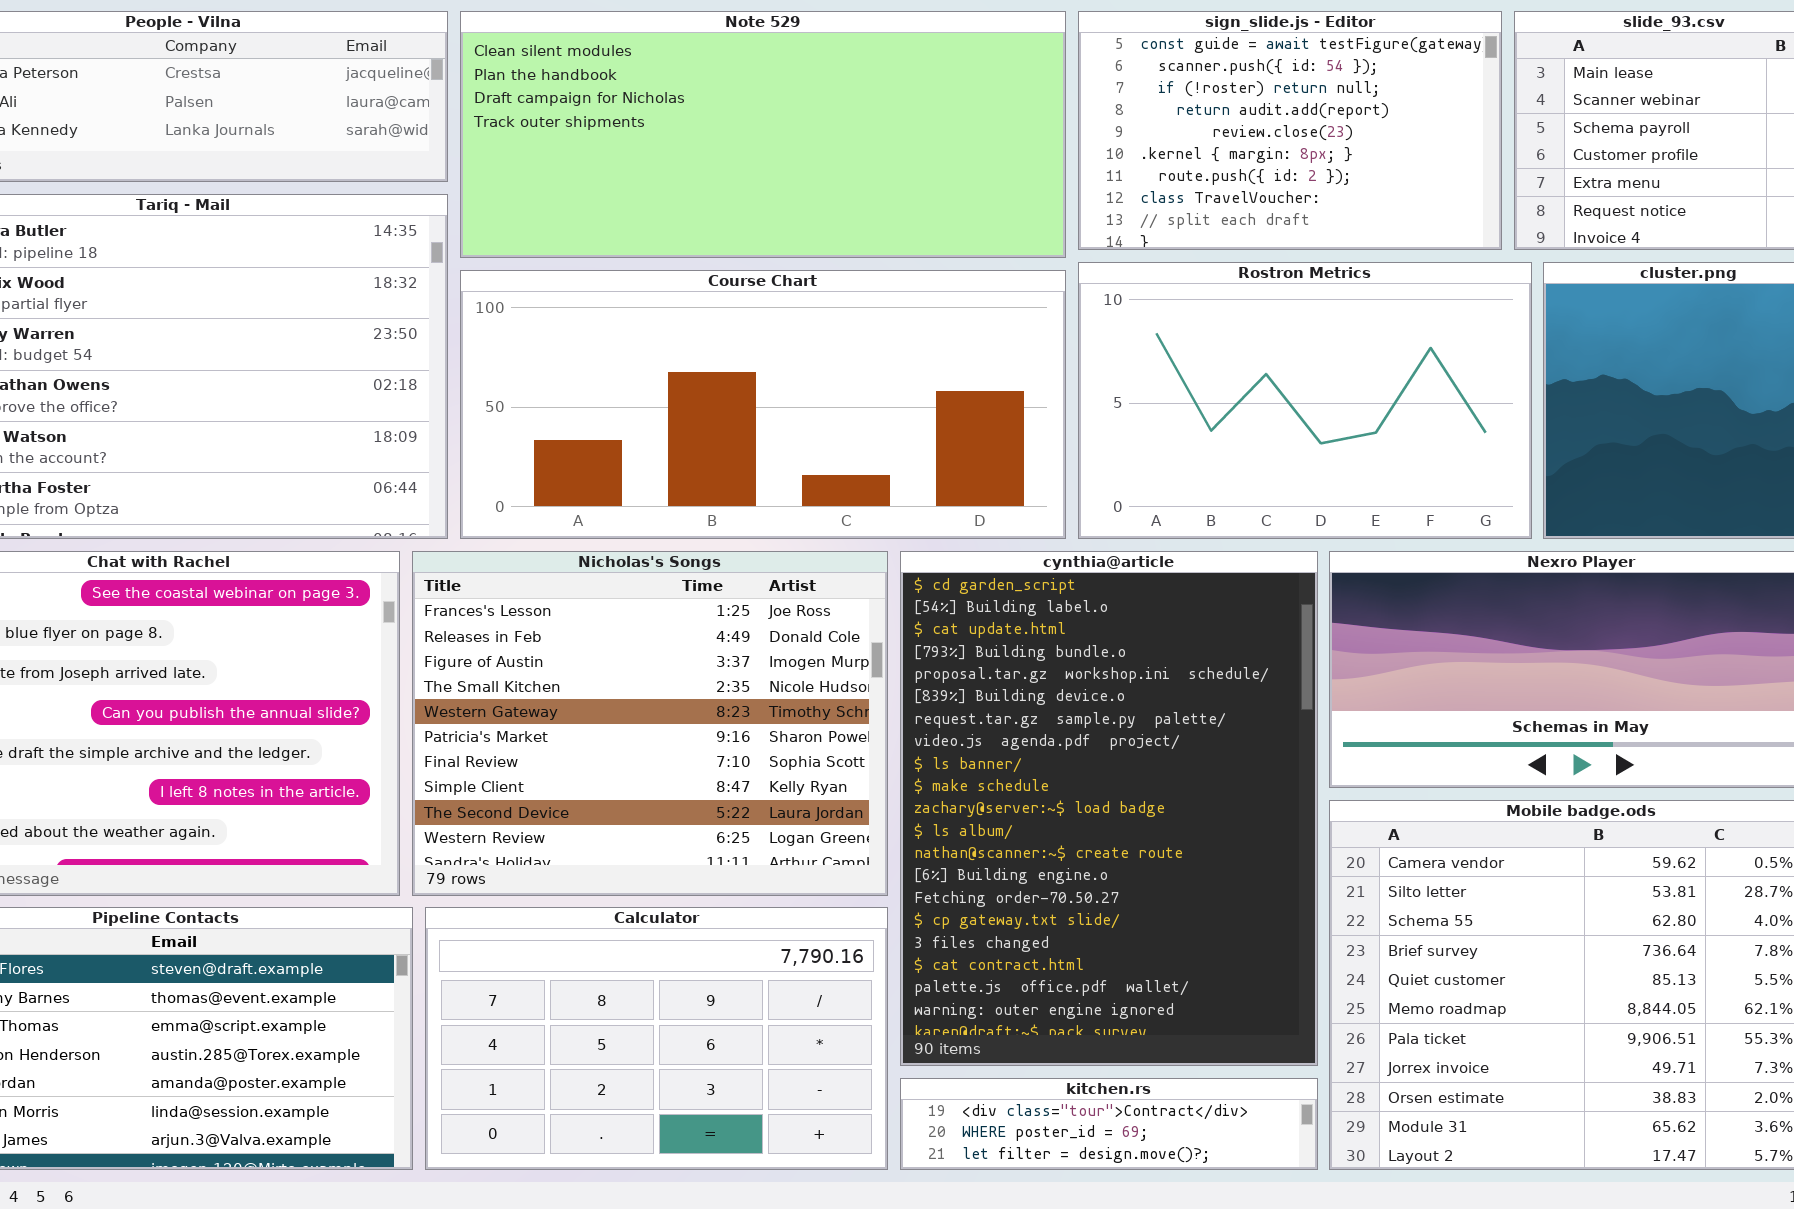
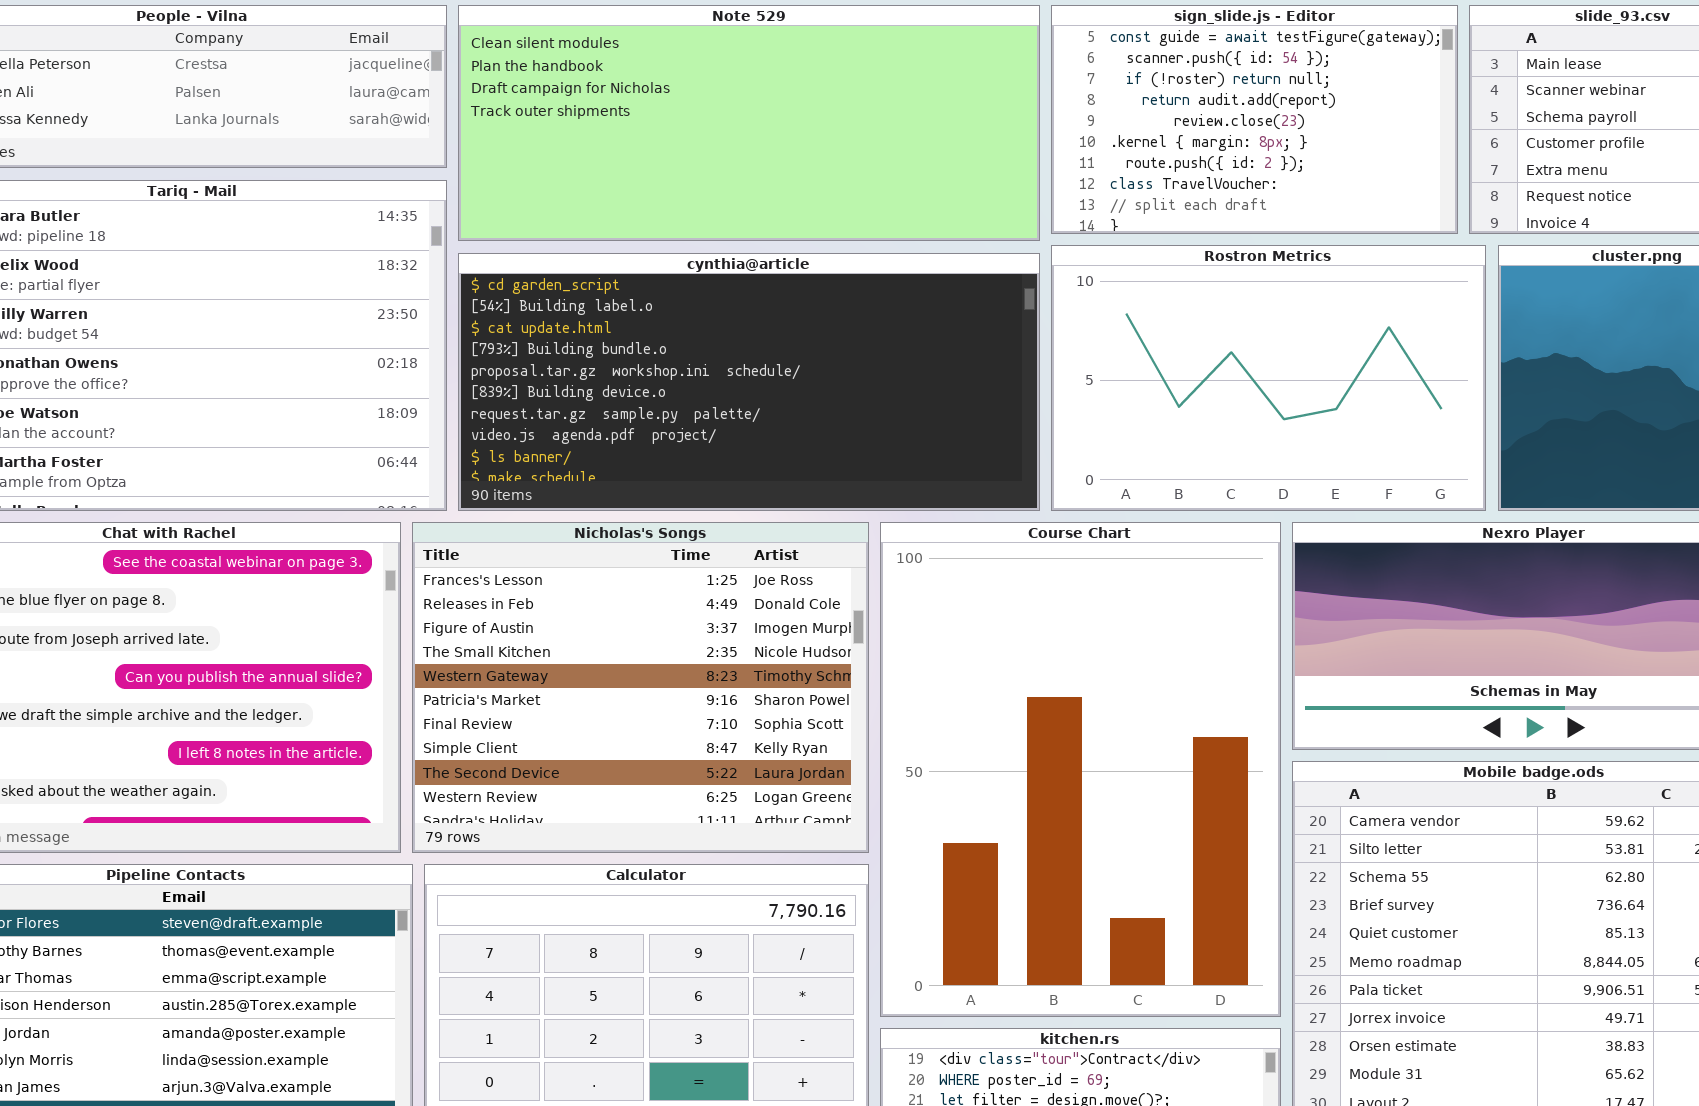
Course Chart: [460,270,1066,539] -> [880,522,1281,1017], moved, resized
cynthia@article: [900,551,1318,1066] -> [458,253,1040,511], moved, resized

